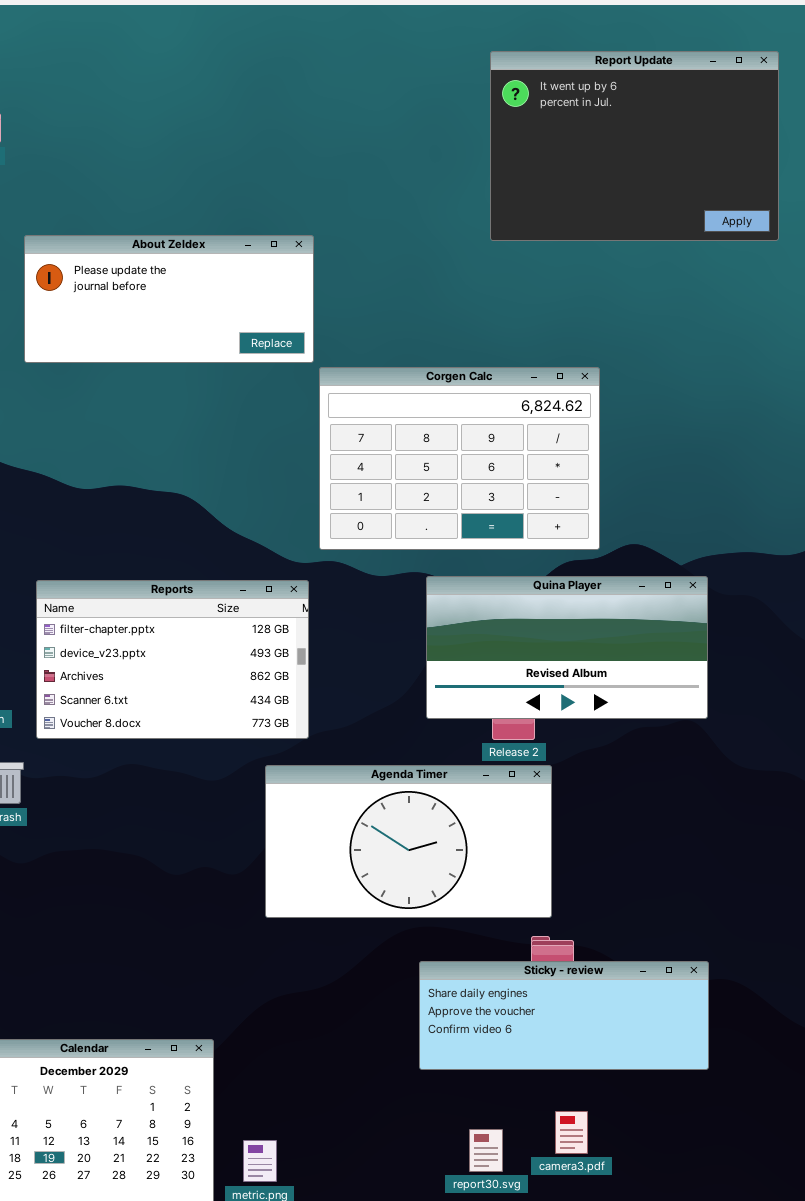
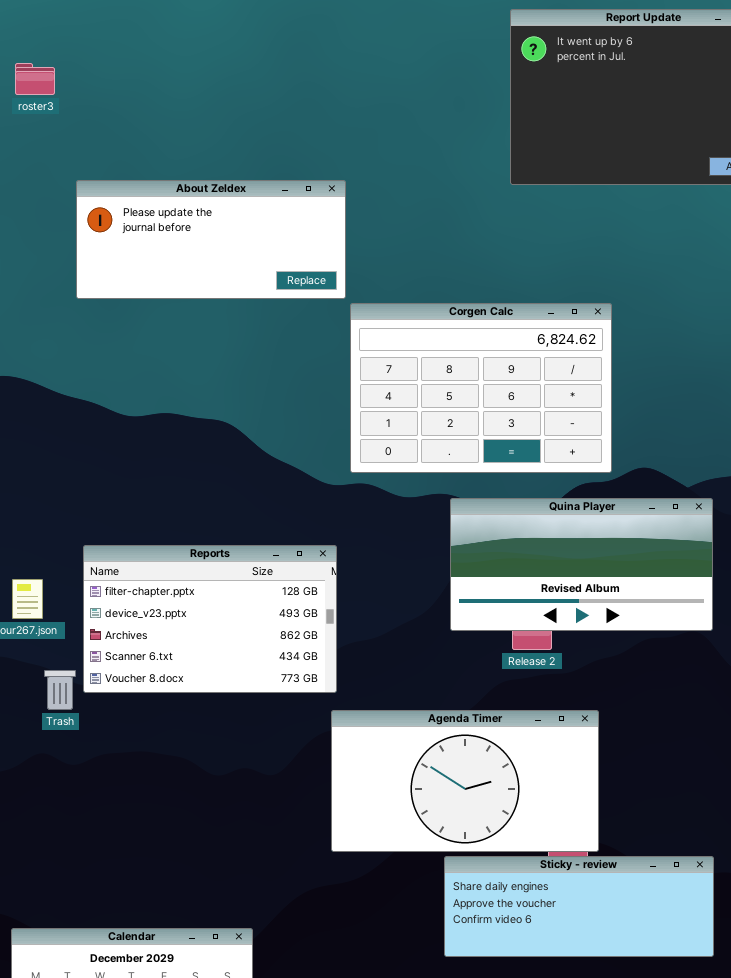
Reports: [36,580,309,739] -> [83,545,337,693], moved
Agenda Timer: [265,765,552,918] -> [331,710,599,852], moved

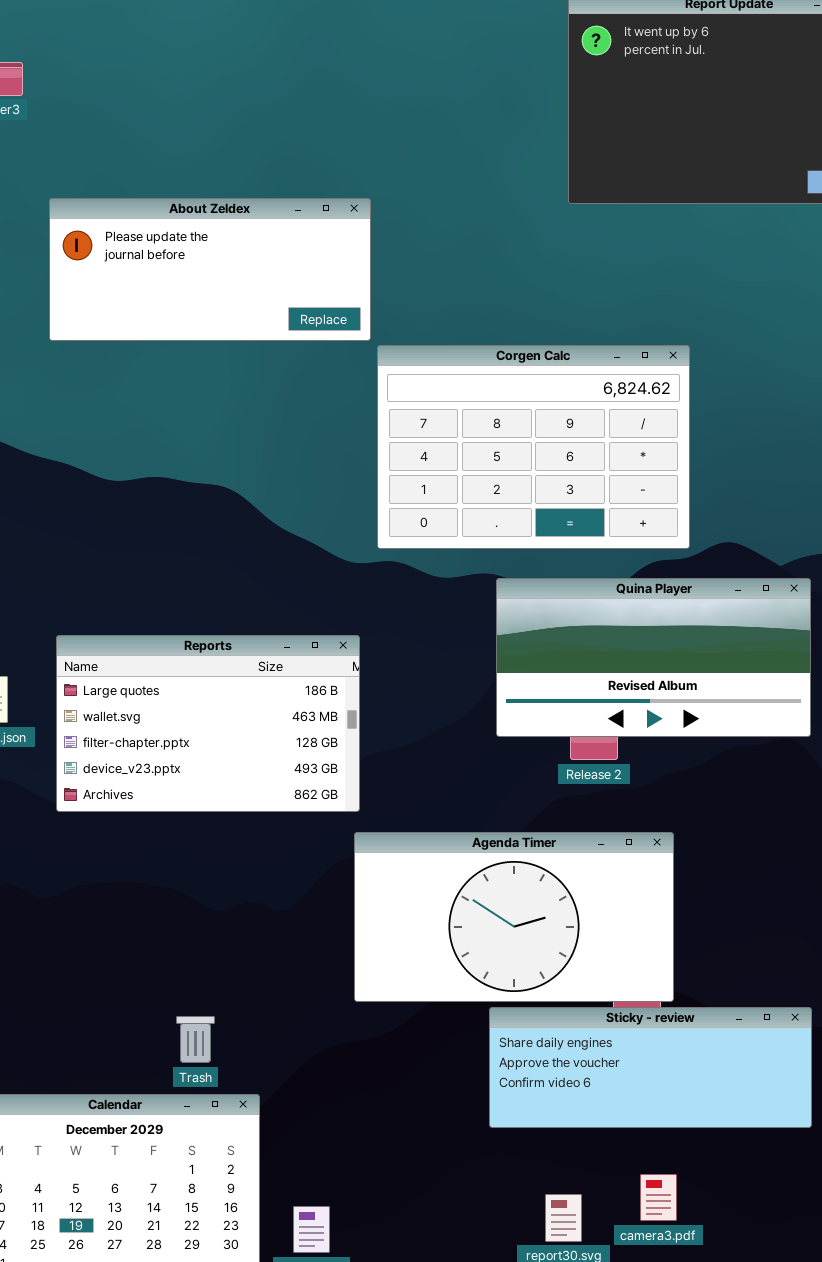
Reports: [83,545,337,693] -> [56,635,360,812], scrolled up 2 rows
Trash: [44,670,76,710] -> [176,1016,215,1063], moved

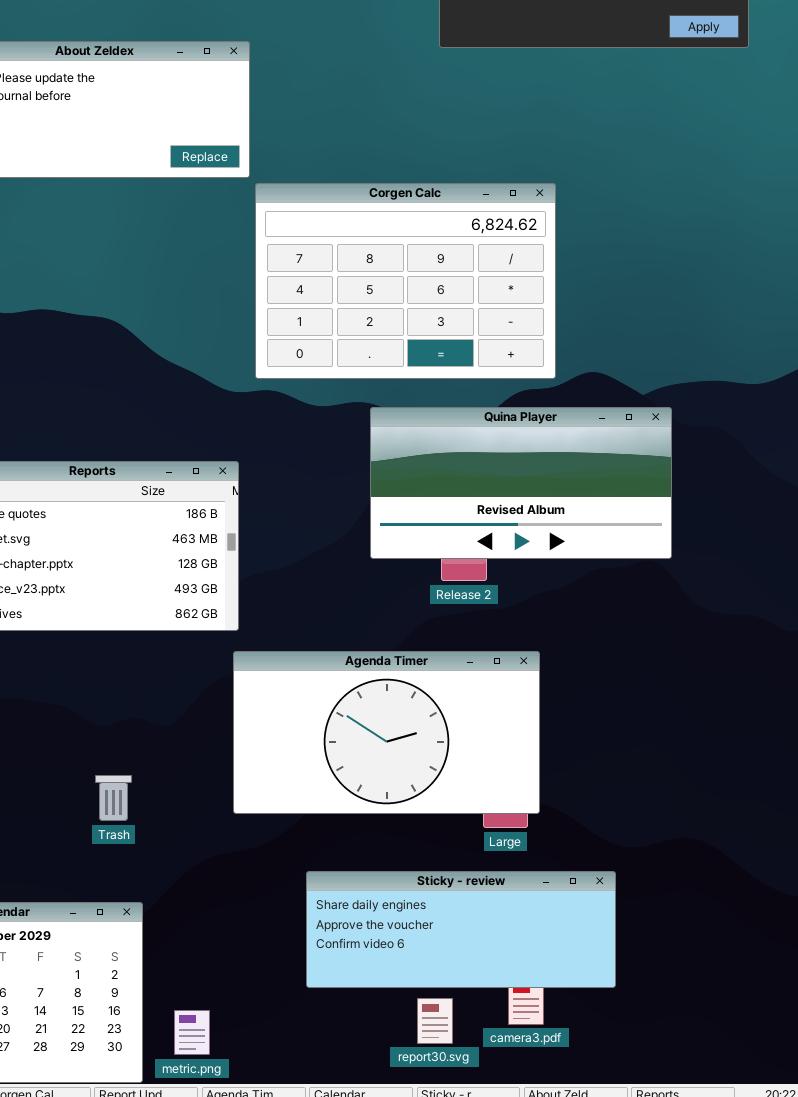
Sticky - review: [489,1007,812,1128] -> [306,871,616,988], moved
Trash: [176,1016,215,1063] -> [95,775,132,821], moved

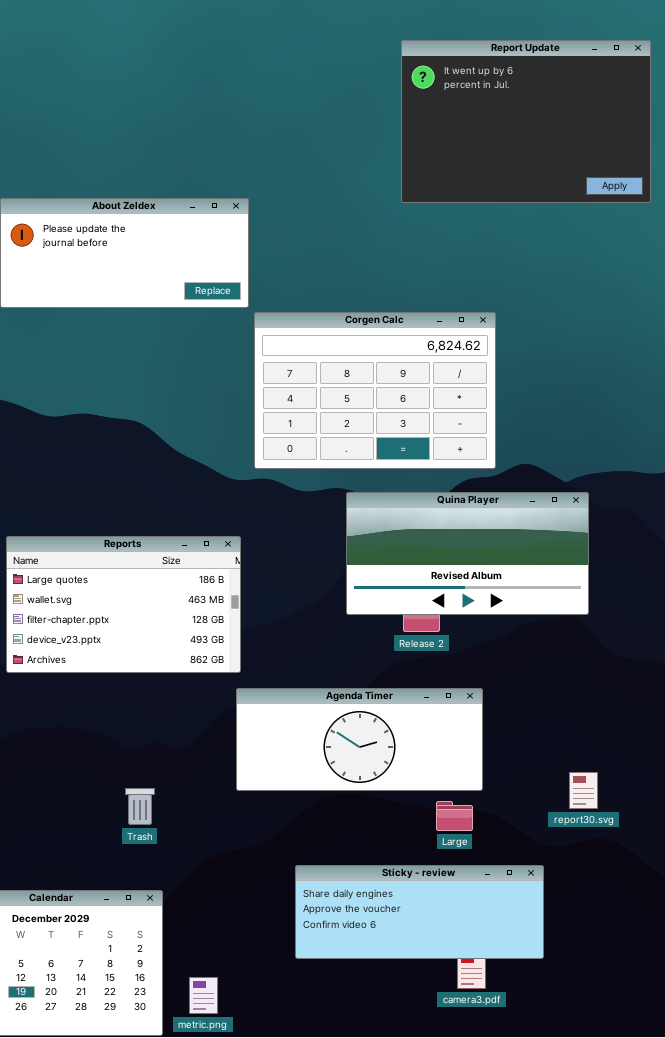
Agenda Timer: [233,651,540,814] -> [236,688,483,791], resized
report30.svg: [417,998,453,1044] -> [569,772,598,809], moved

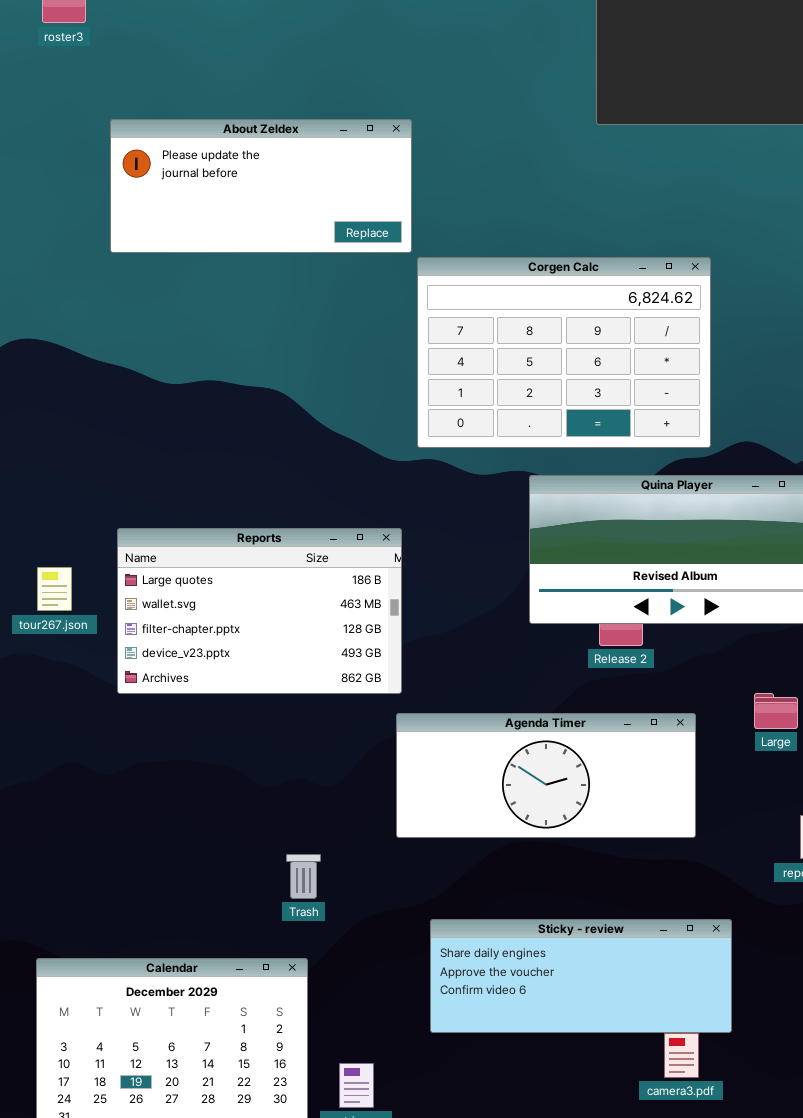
Trash: [125,788,155,825] -> [286,854,321,899], moved
Large: [436,801,473,831] -> [754,693,798,729], moved
Sticky - review: [295,865,544,959] -> [430,919,732,1033], moved

